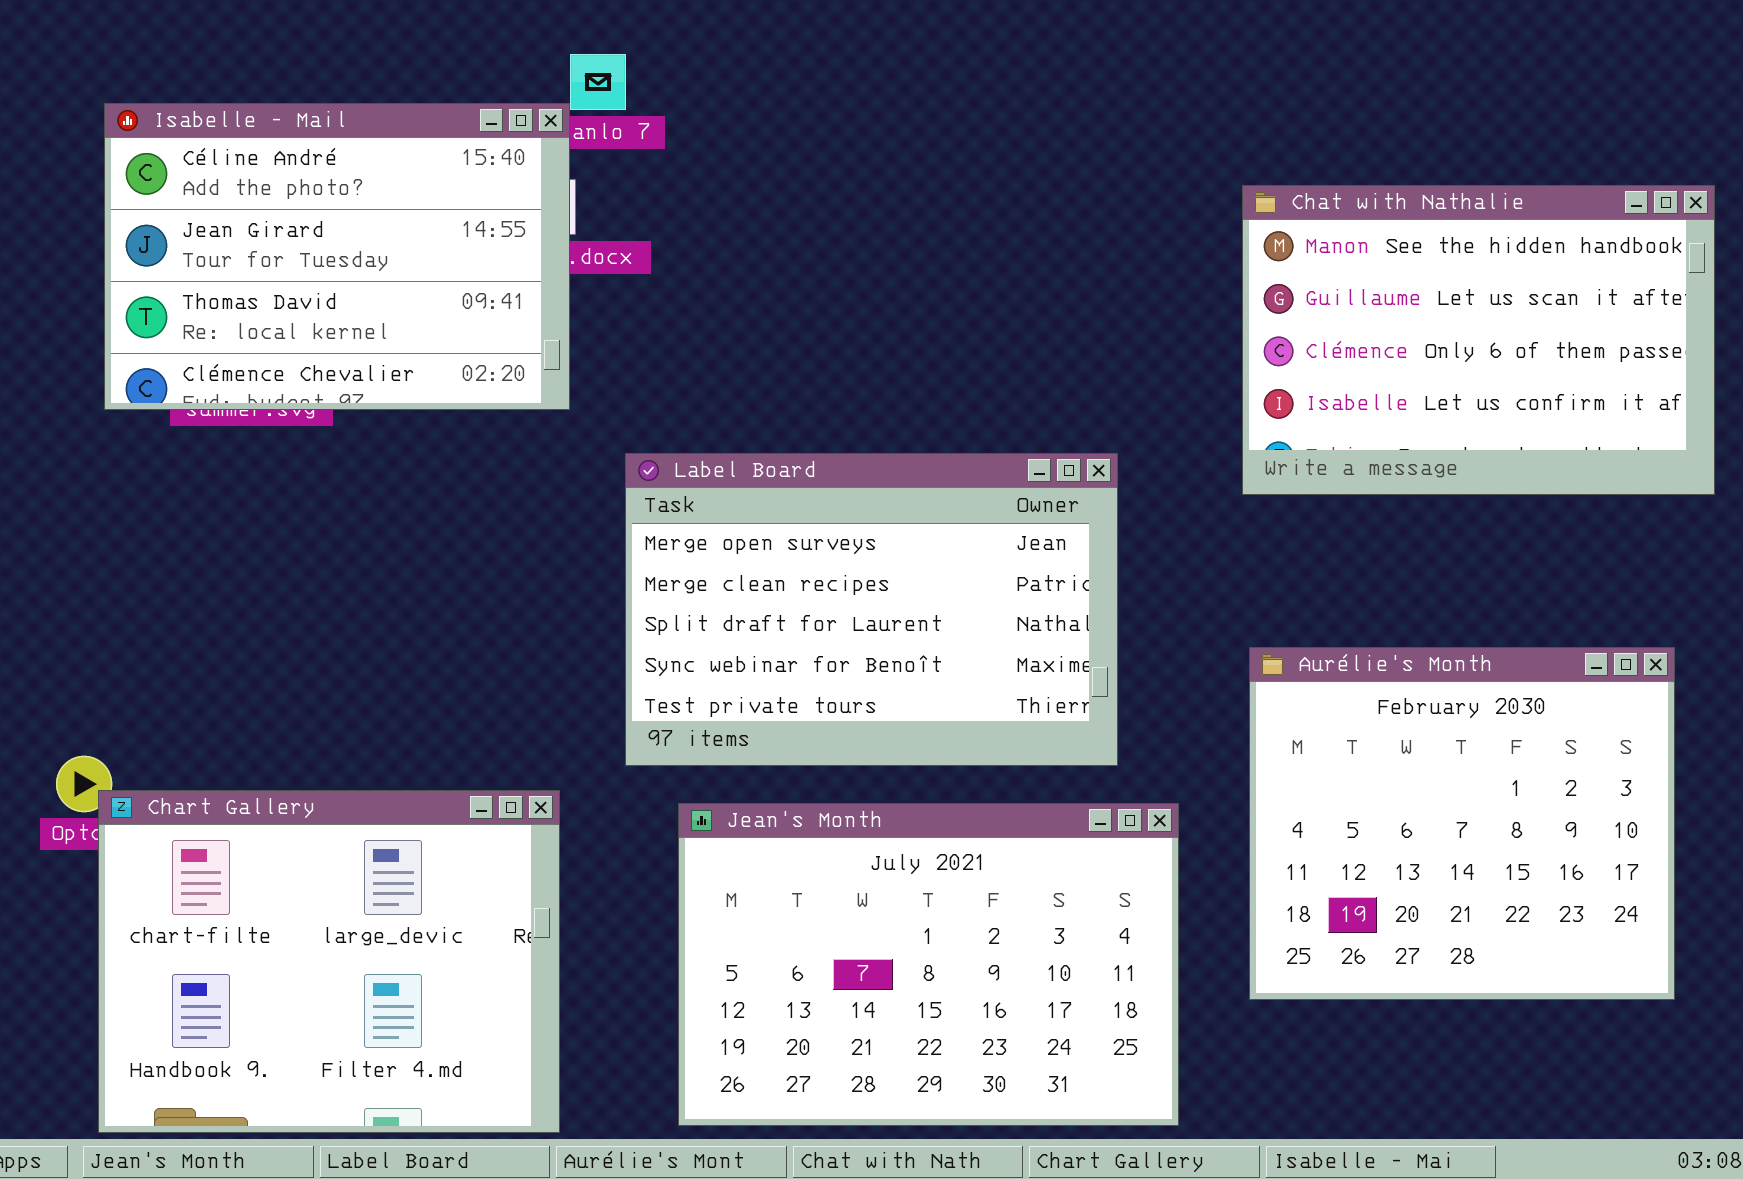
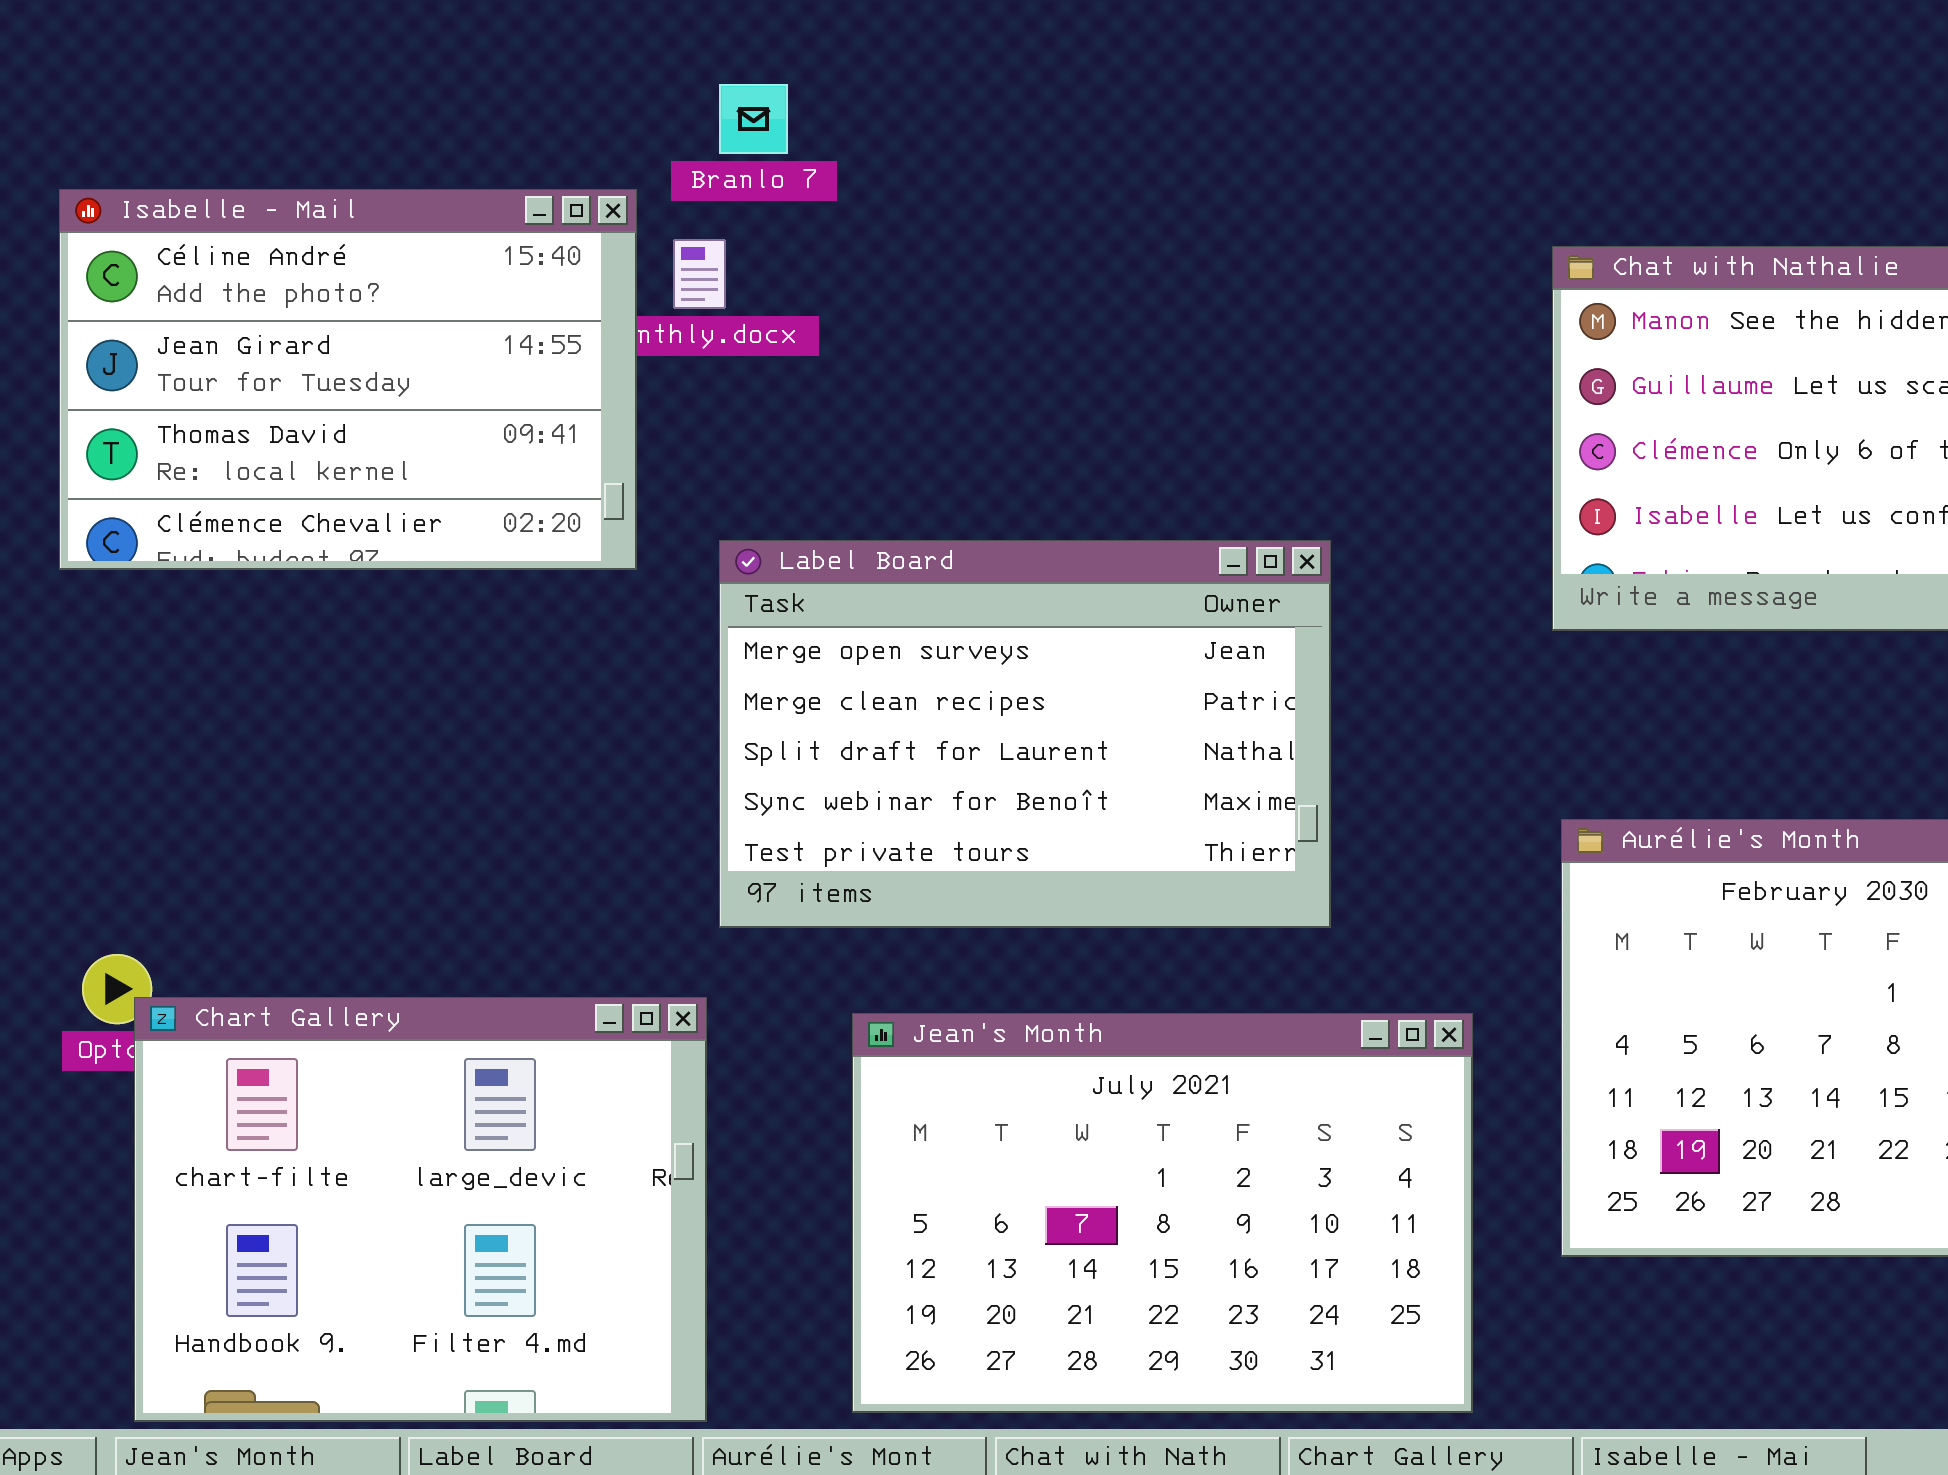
Isabelle - Mail: [104,103,570,410] -> [59,189,637,570], moved
Label Board: [625,453,1118,766] -> [719,540,1331,928], moved

